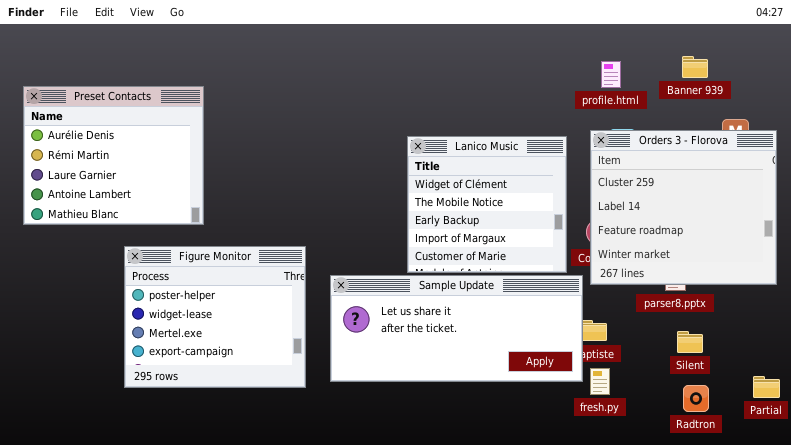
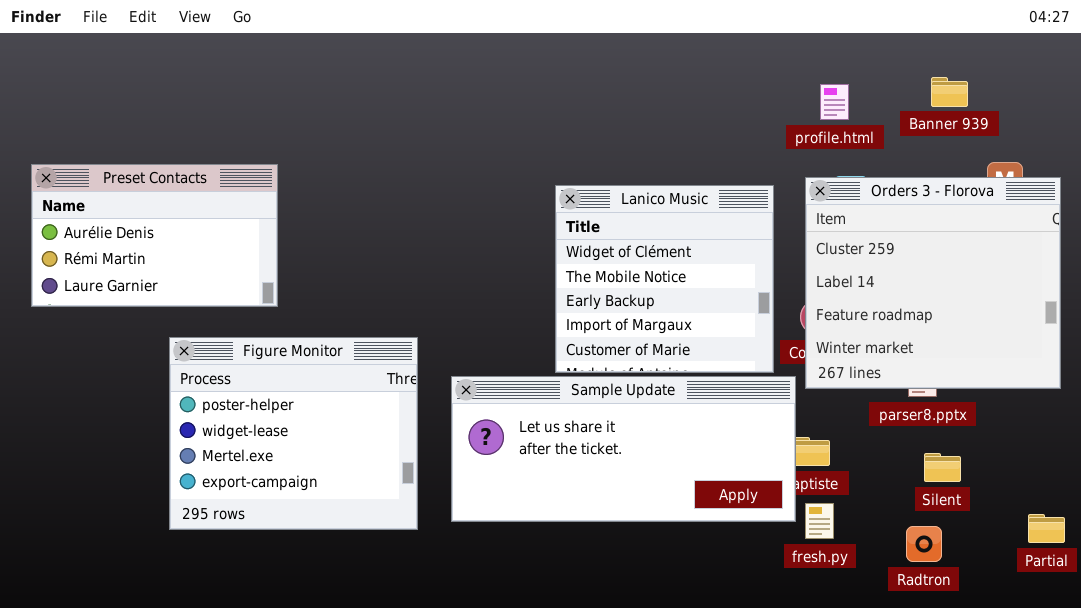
Preset Contacts: [23,86,204,225] -> [31,164,278,307], resized
Radtron: [683,385,709,412] -> [906,526,942,562], moved

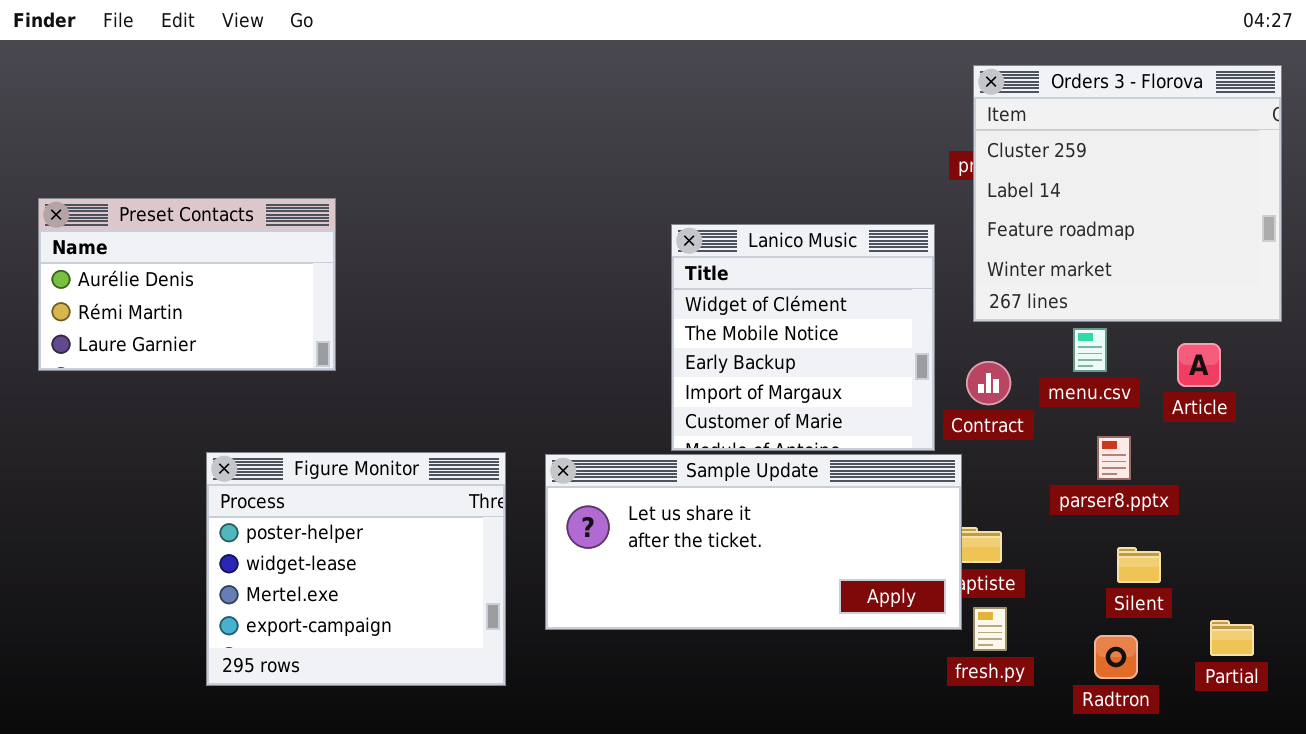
Orders 3 - Florova: [805,177,1061,389] -> [973,65,1282,322], moved
Figure Monitor: [169,337,418,530] -> [206,452,506,686], moved
Partial: [1028,514,1065,543] -> [1210,620,1254,656], moved

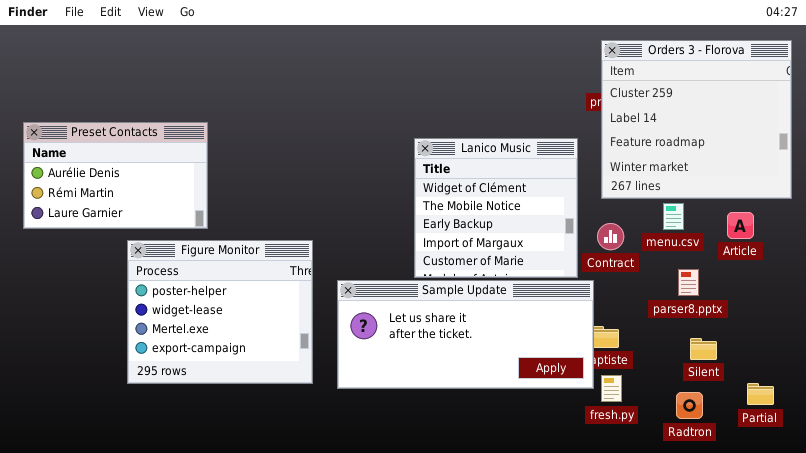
Figure Monitor: [206,452,506,686] -> [127,240,313,384], moved

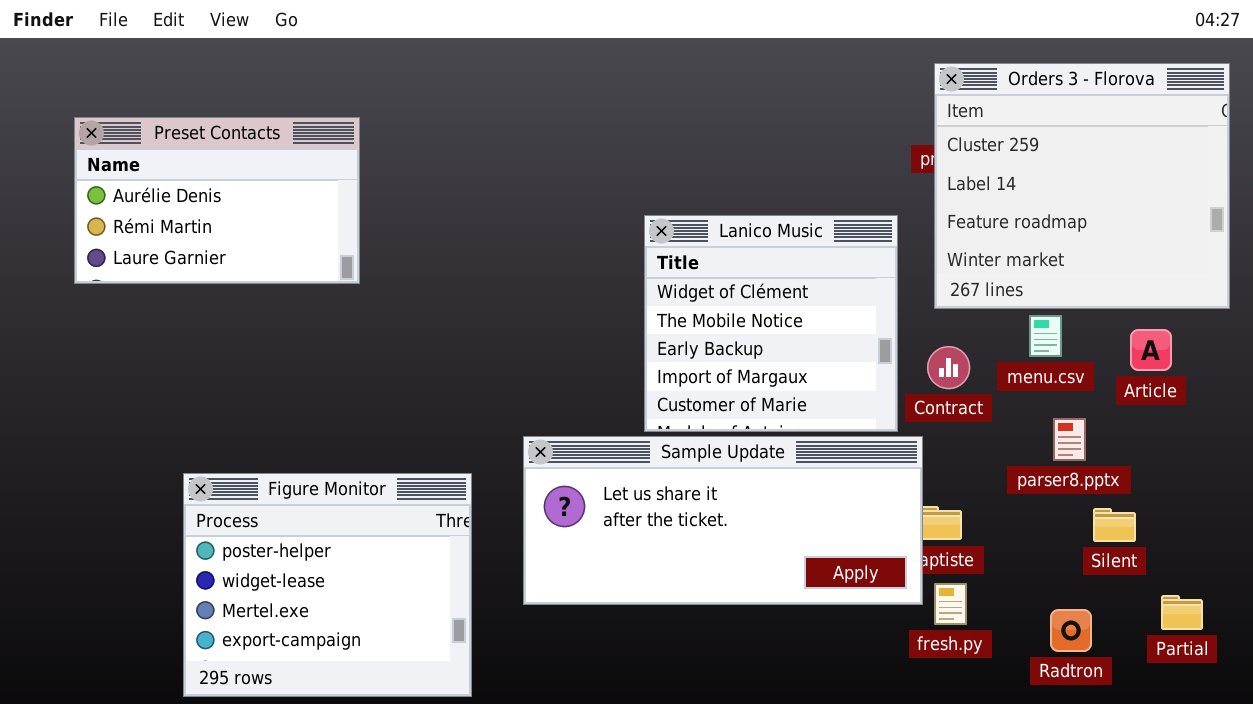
Preset Contacts: [23,122,208,229] -> [74,117,360,284], moved
Figure Monitor: [127,240,313,384] -> [183,473,472,697], moved
Silent: [690,338,717,360] -> [1093,508,1136,542], moved

